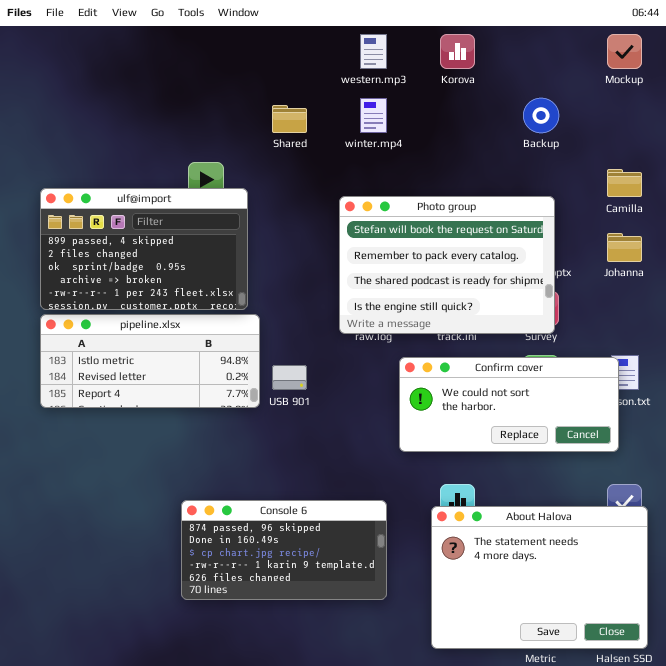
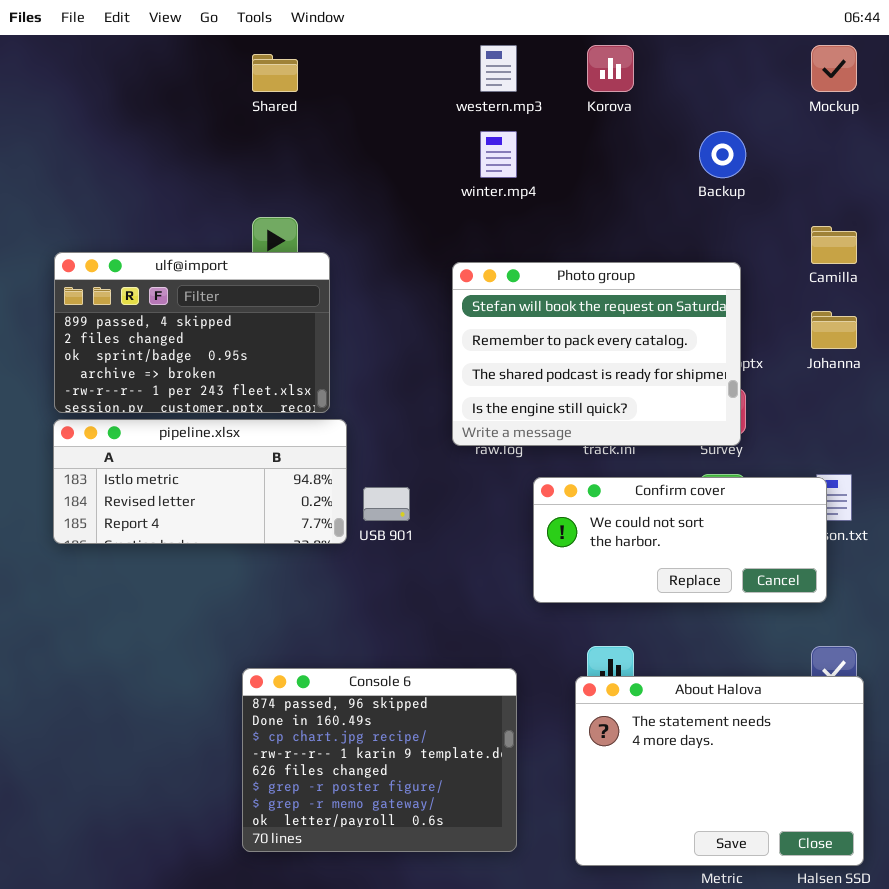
Shared: [272,105,307,133] -> [252,54,298,92], moved
Console 6: [181,500,387,600] -> [242,668,517,852], resized

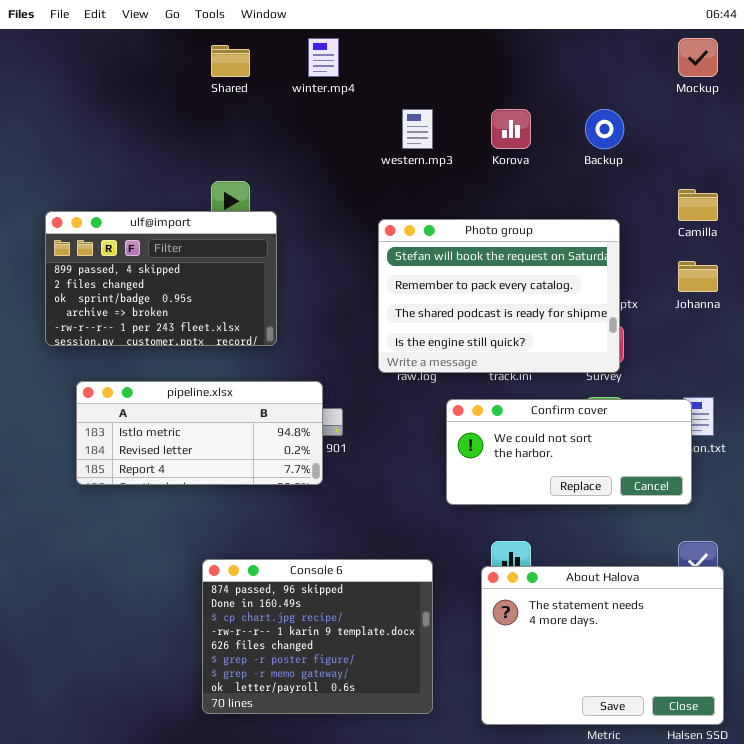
western.mp3: [480,45,517,92] -> [402,109,433,149], moved
Korova: [587,45,634,92] -> [491,109,531,149], moved
winter.mp4: [480,131,517,178] -> [308,38,339,77], moved
pipeline.xlsx: [53,419,347,544] -> [76,381,323,485], moved

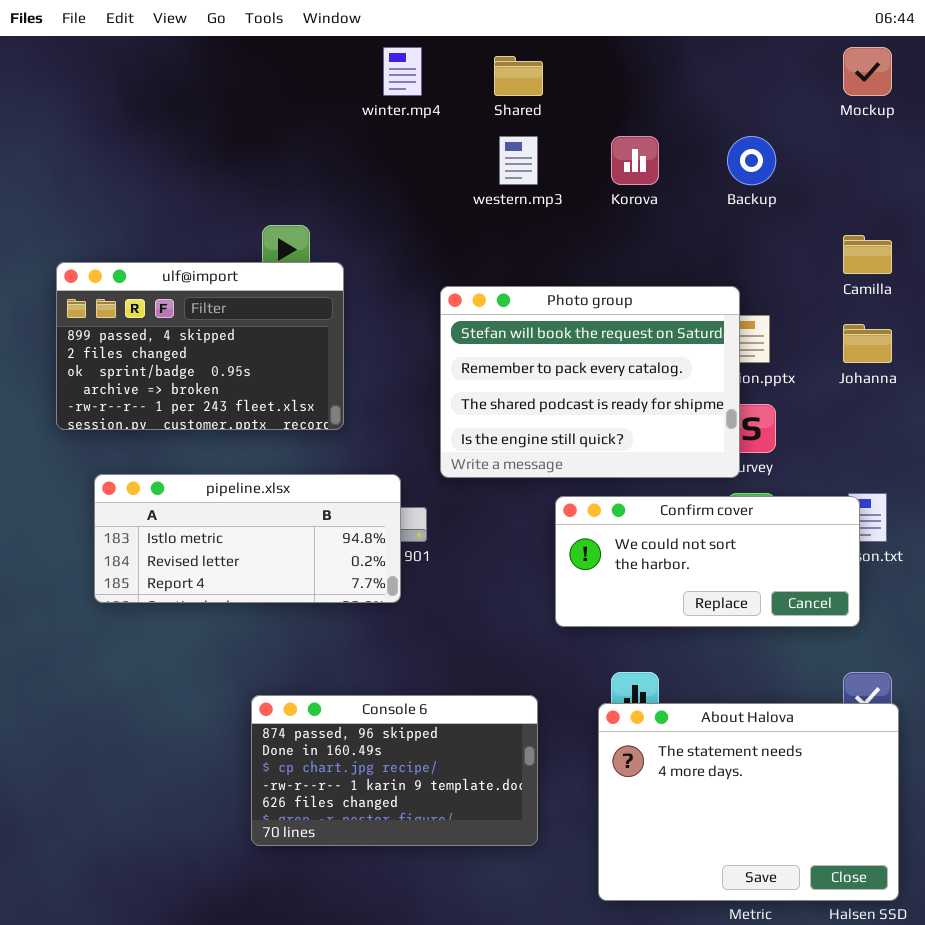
Shared: [211,45,250,77] -> [494,56,543,96], moved
Photo group: [378,219,620,373] -> [440,286,740,478], moved
Console 6: [202,559,433,714] -> [251,695,538,846], resized

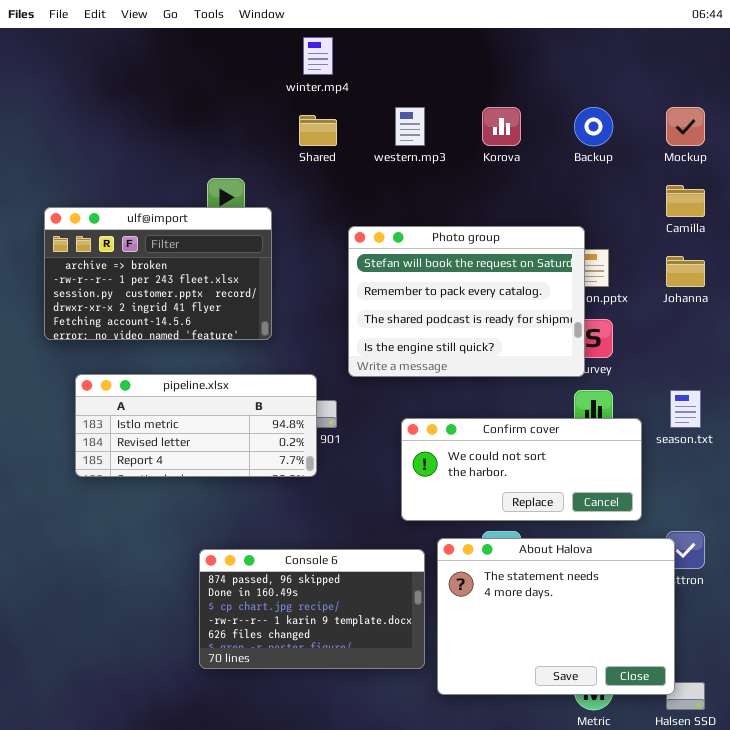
Mockup: [843,47,892,96] -> [666,107,705,146], moved
Shared: [494,56,543,96] -> [299,115,337,146], moved
ulf@import: [56,262,344,430] -> [44,207,272,340], scrolled down 3 rows
Confirm cover: [555,496,860,627] -> [401,418,642,521], moved
About Halova: [598,703,899,901] -> [437,538,675,695], moved

